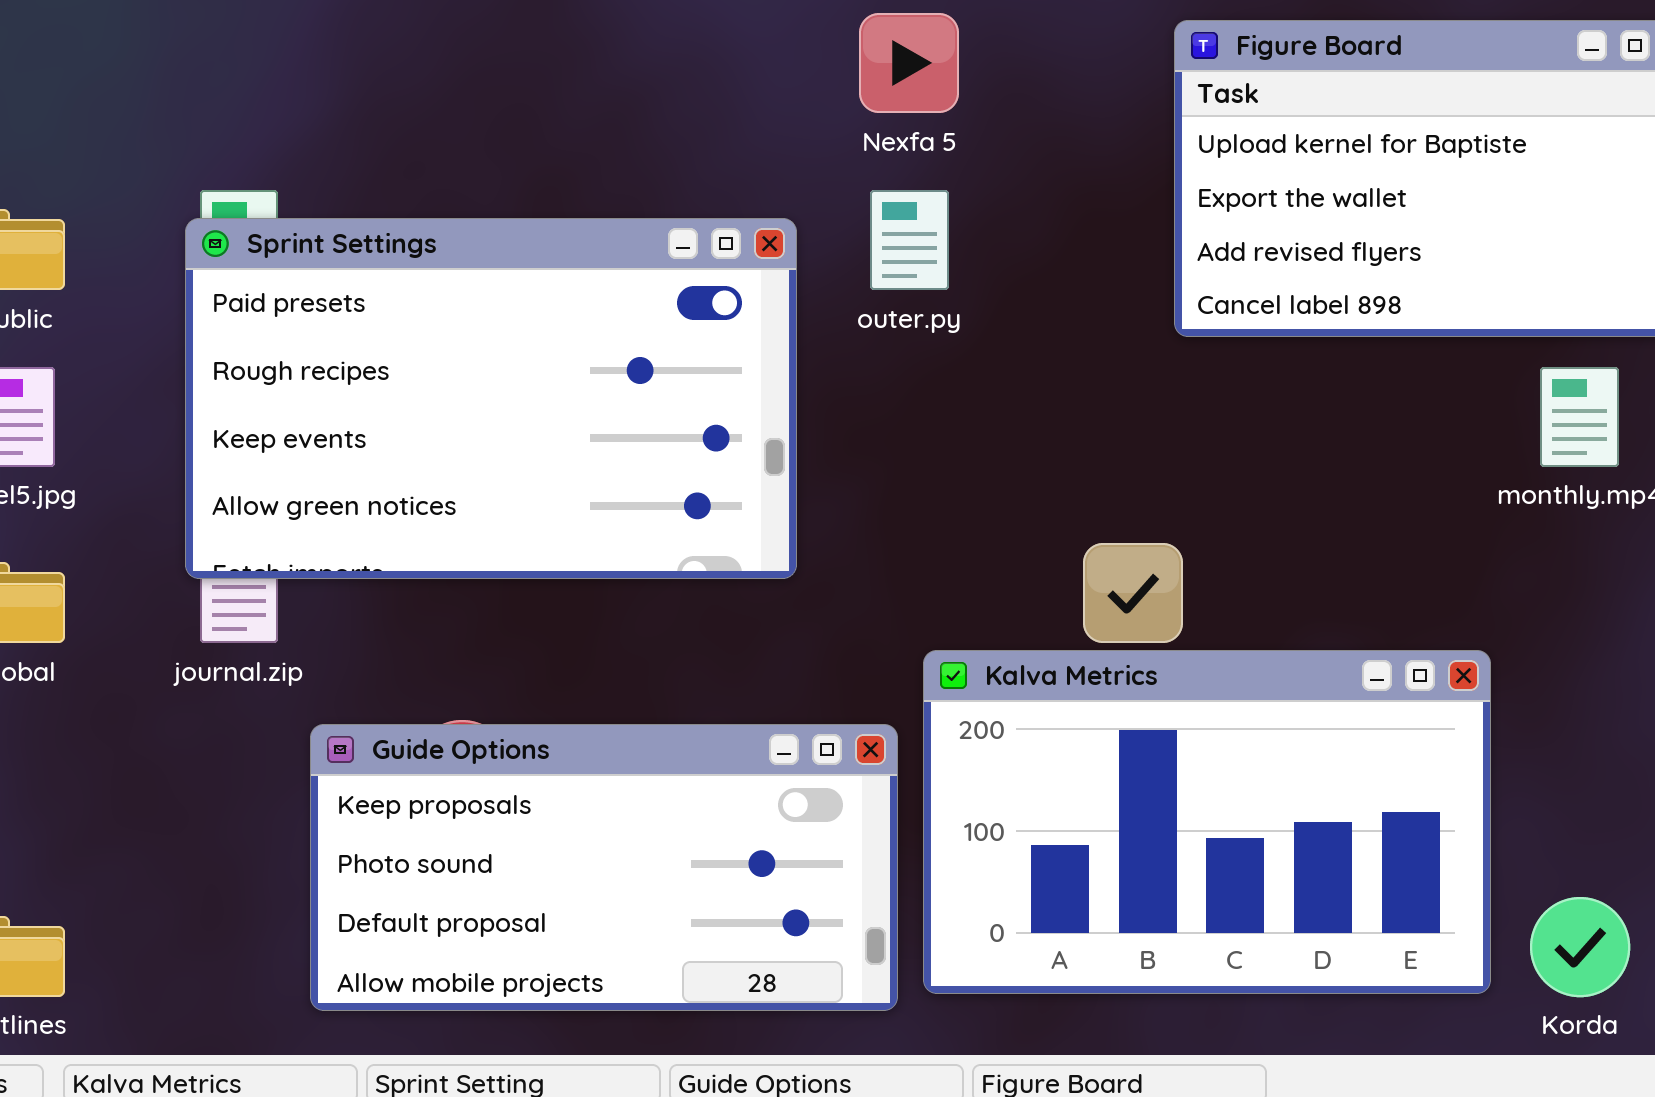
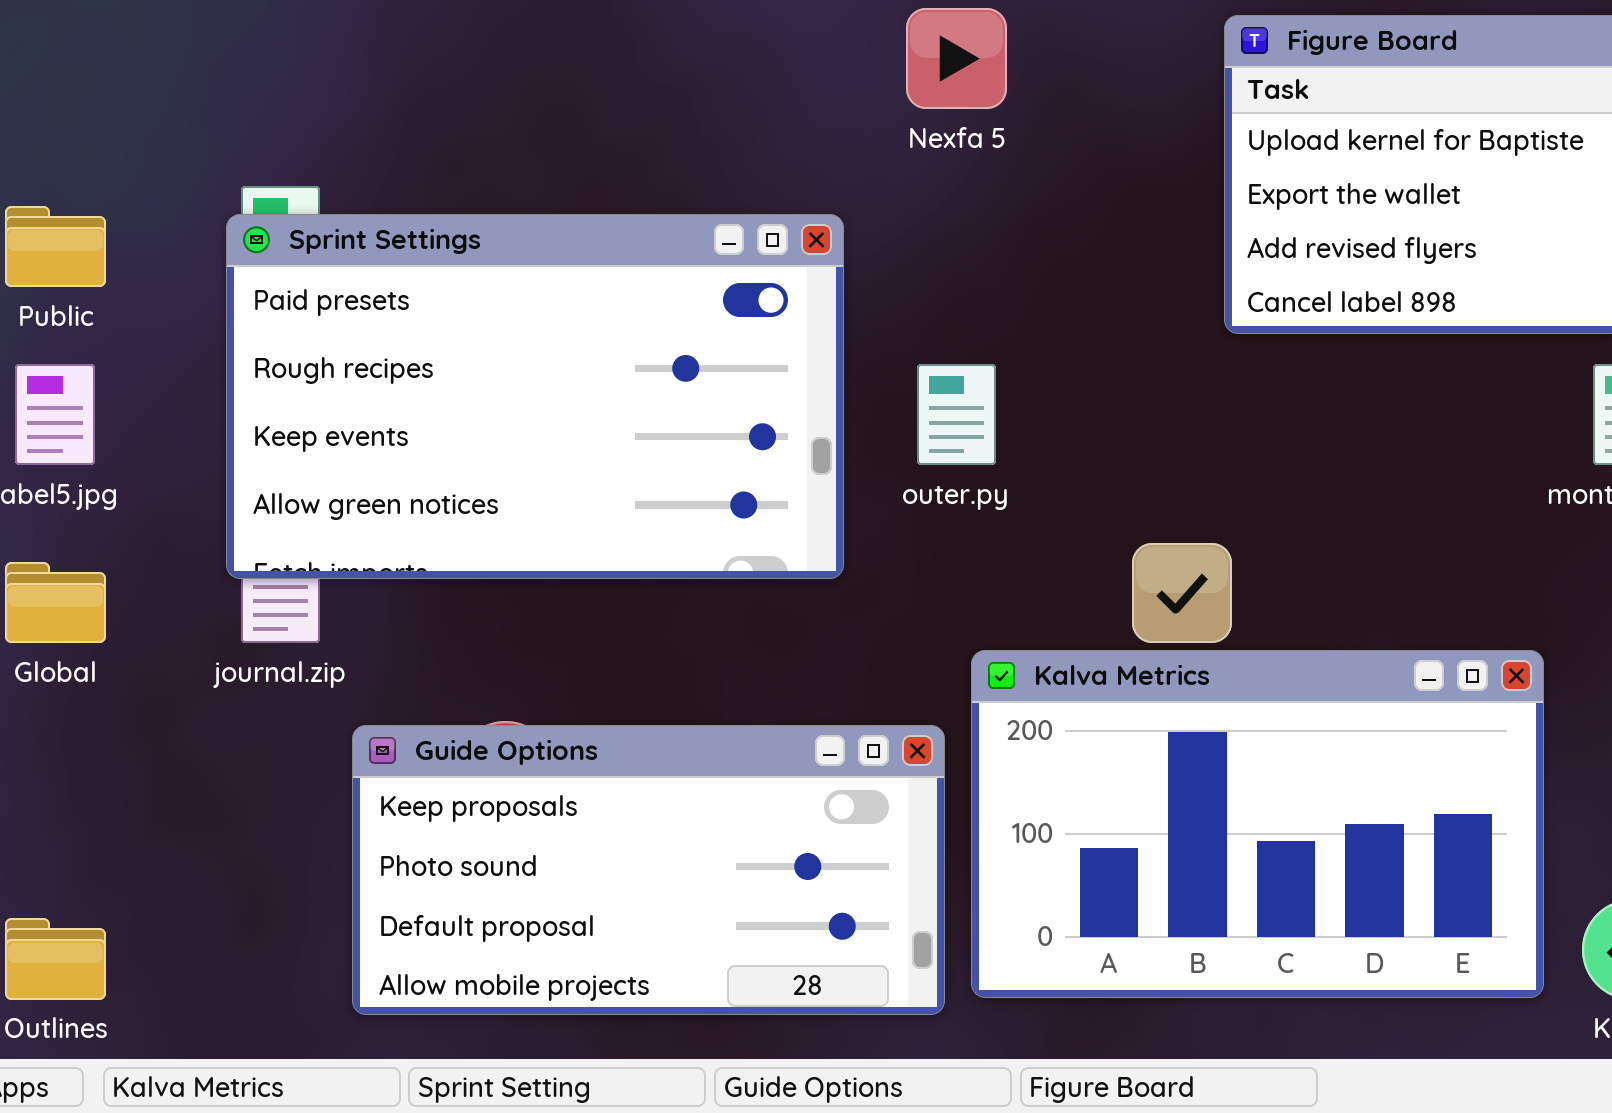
outer.py: [870,190,949,290] -> [917,364,996,465], moved

